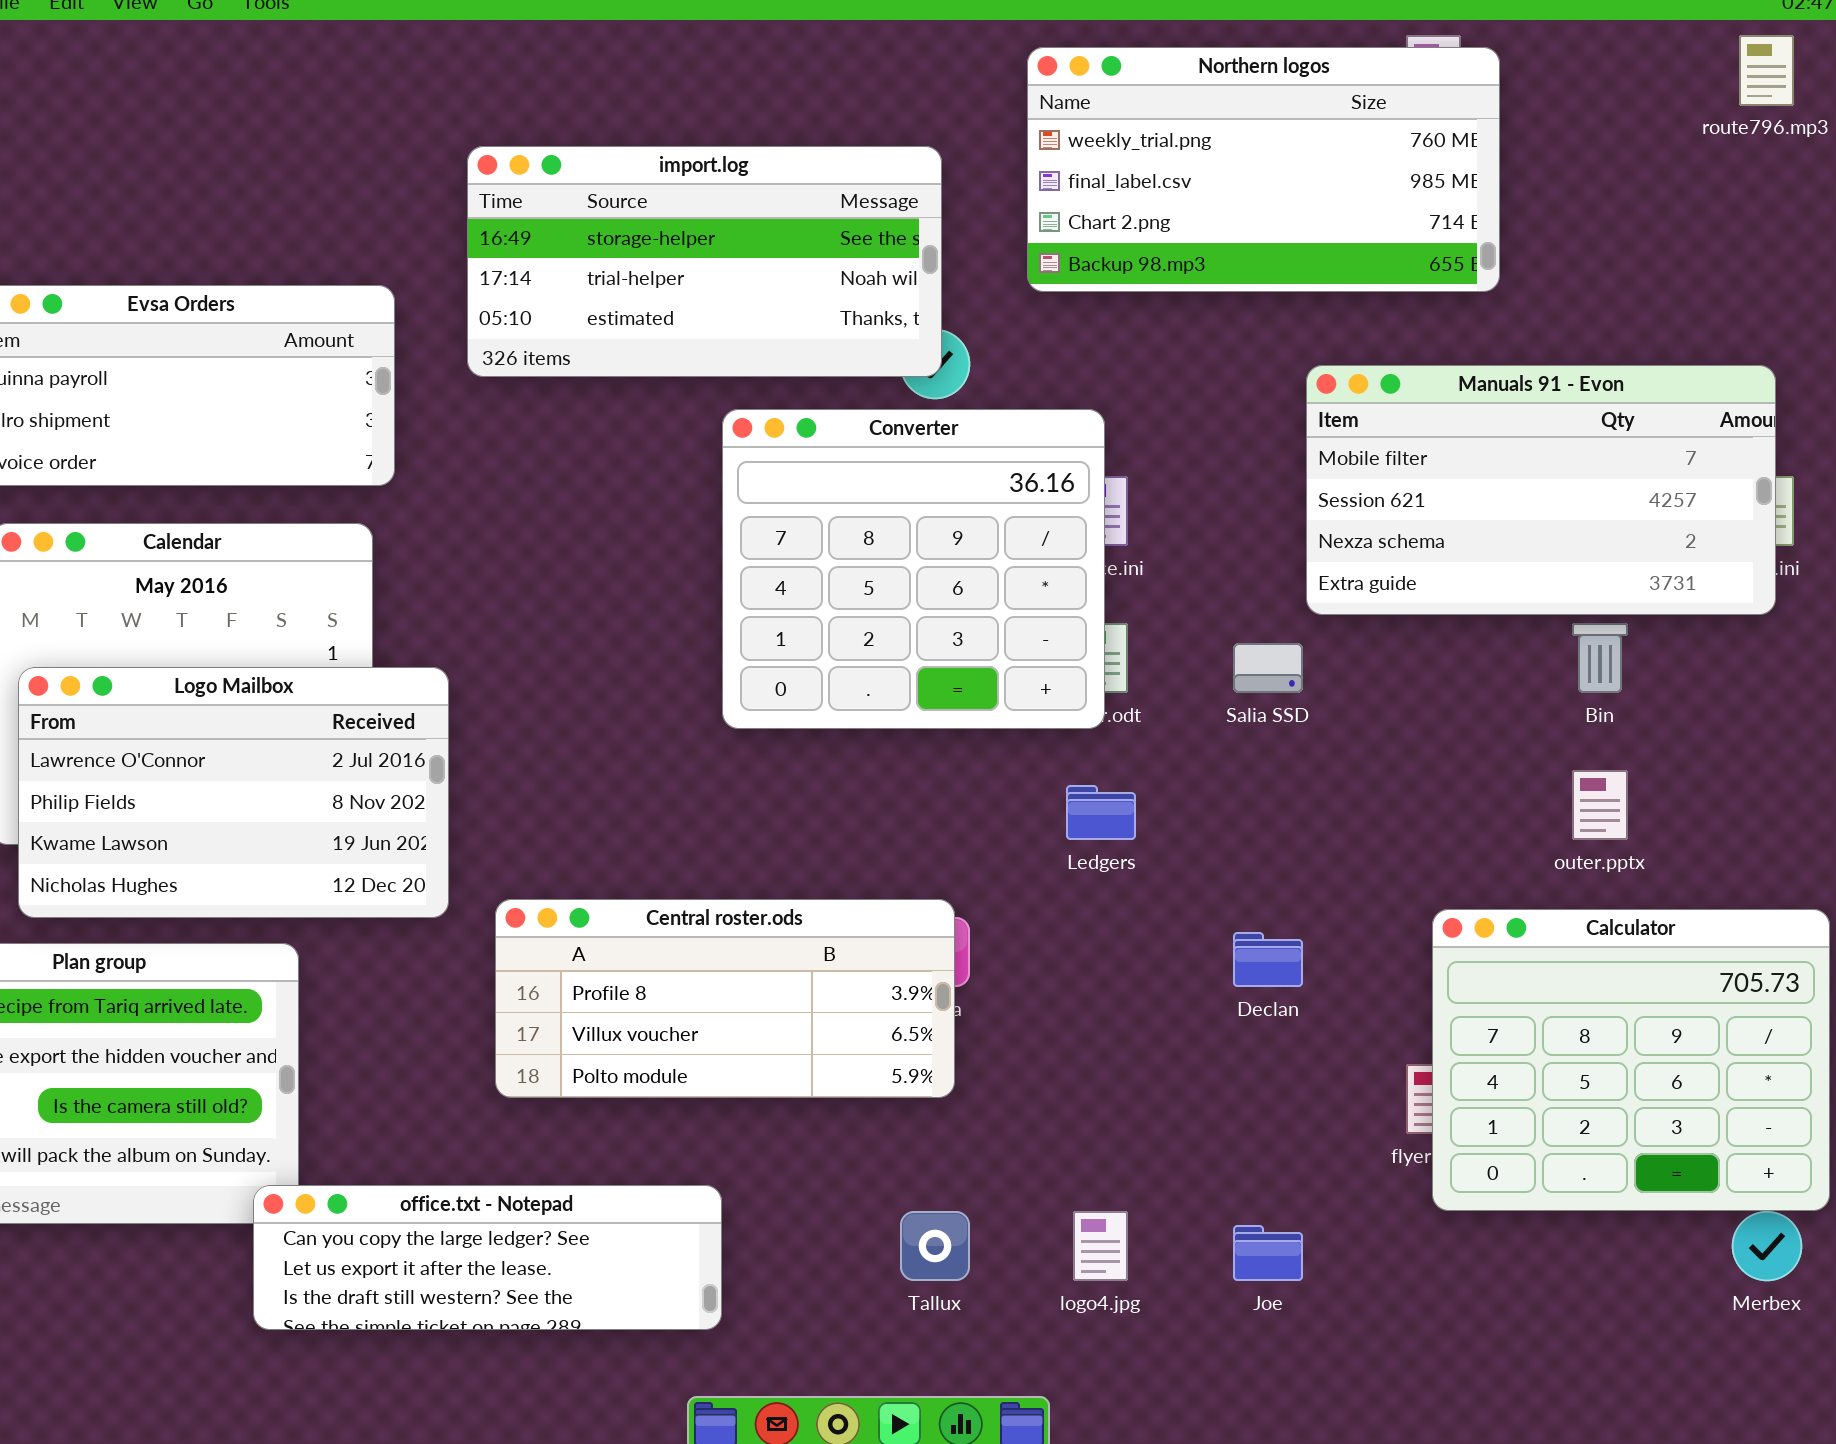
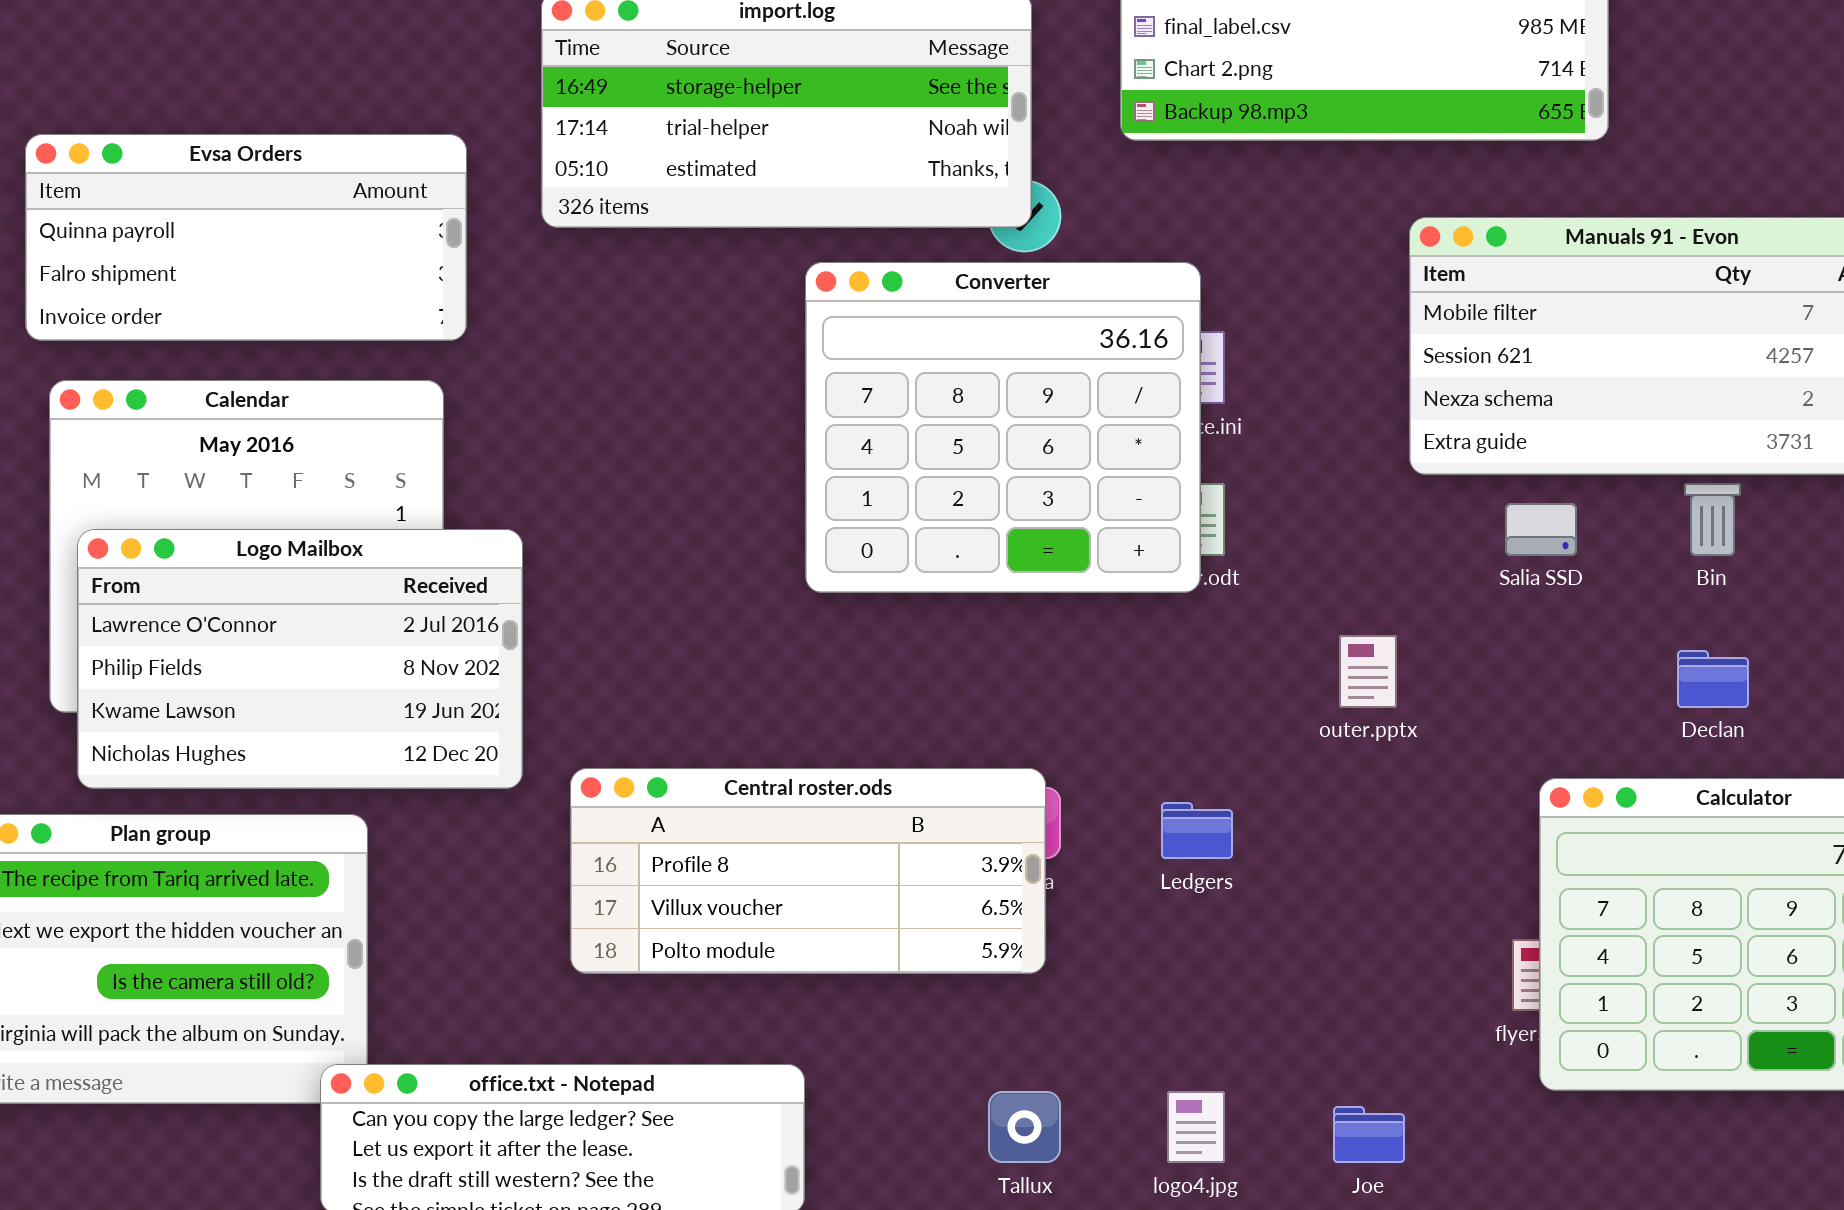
Salia SSD: [1233,643,1303,693] -> [1505,503,1577,556], moved
outer.pptx: [1572,770,1628,840] -> [1339,635,1397,708], moved
Ledgers: [1066,785,1136,840] -> [1161,802,1233,859], moved
Declan: [1233,932,1303,987] -> [1677,650,1749,708], moved

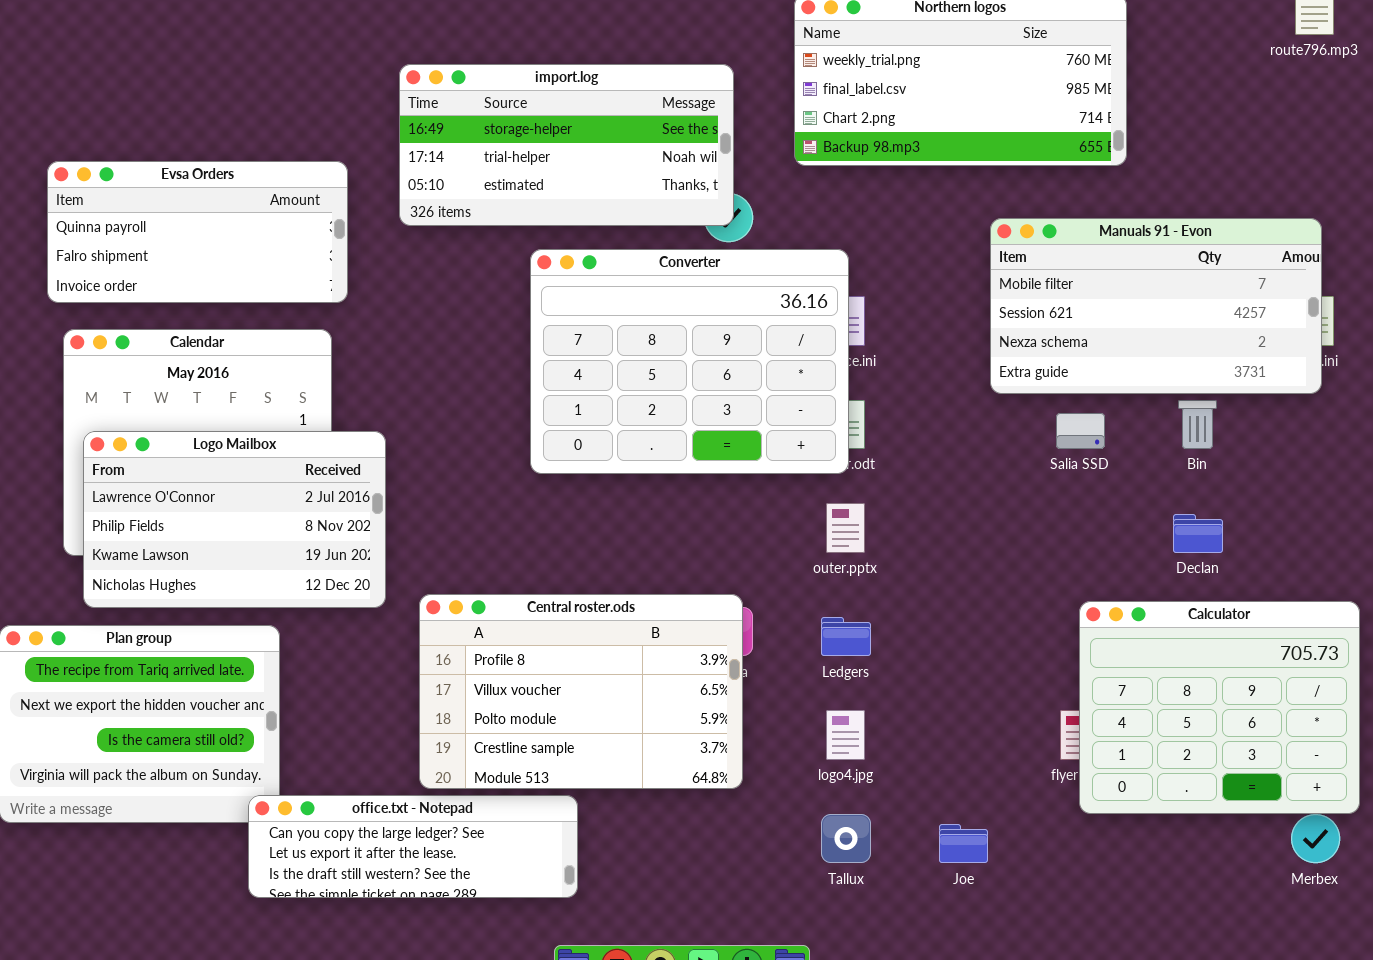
Converter: [805,262,1201,593] -> [530,249,849,474], resized
outer.pptx: [1339,635,1397,708] -> [826,503,865,553], moved
Central roster.ods: [570,768,1046,974] -> [419,594,743,789], resized
Tallux: [988,1091,1061,1163] -> [821,814,871,863], moved
logo4.jpg: [1167,1091,1225,1163] -> [826,710,865,760], moved

